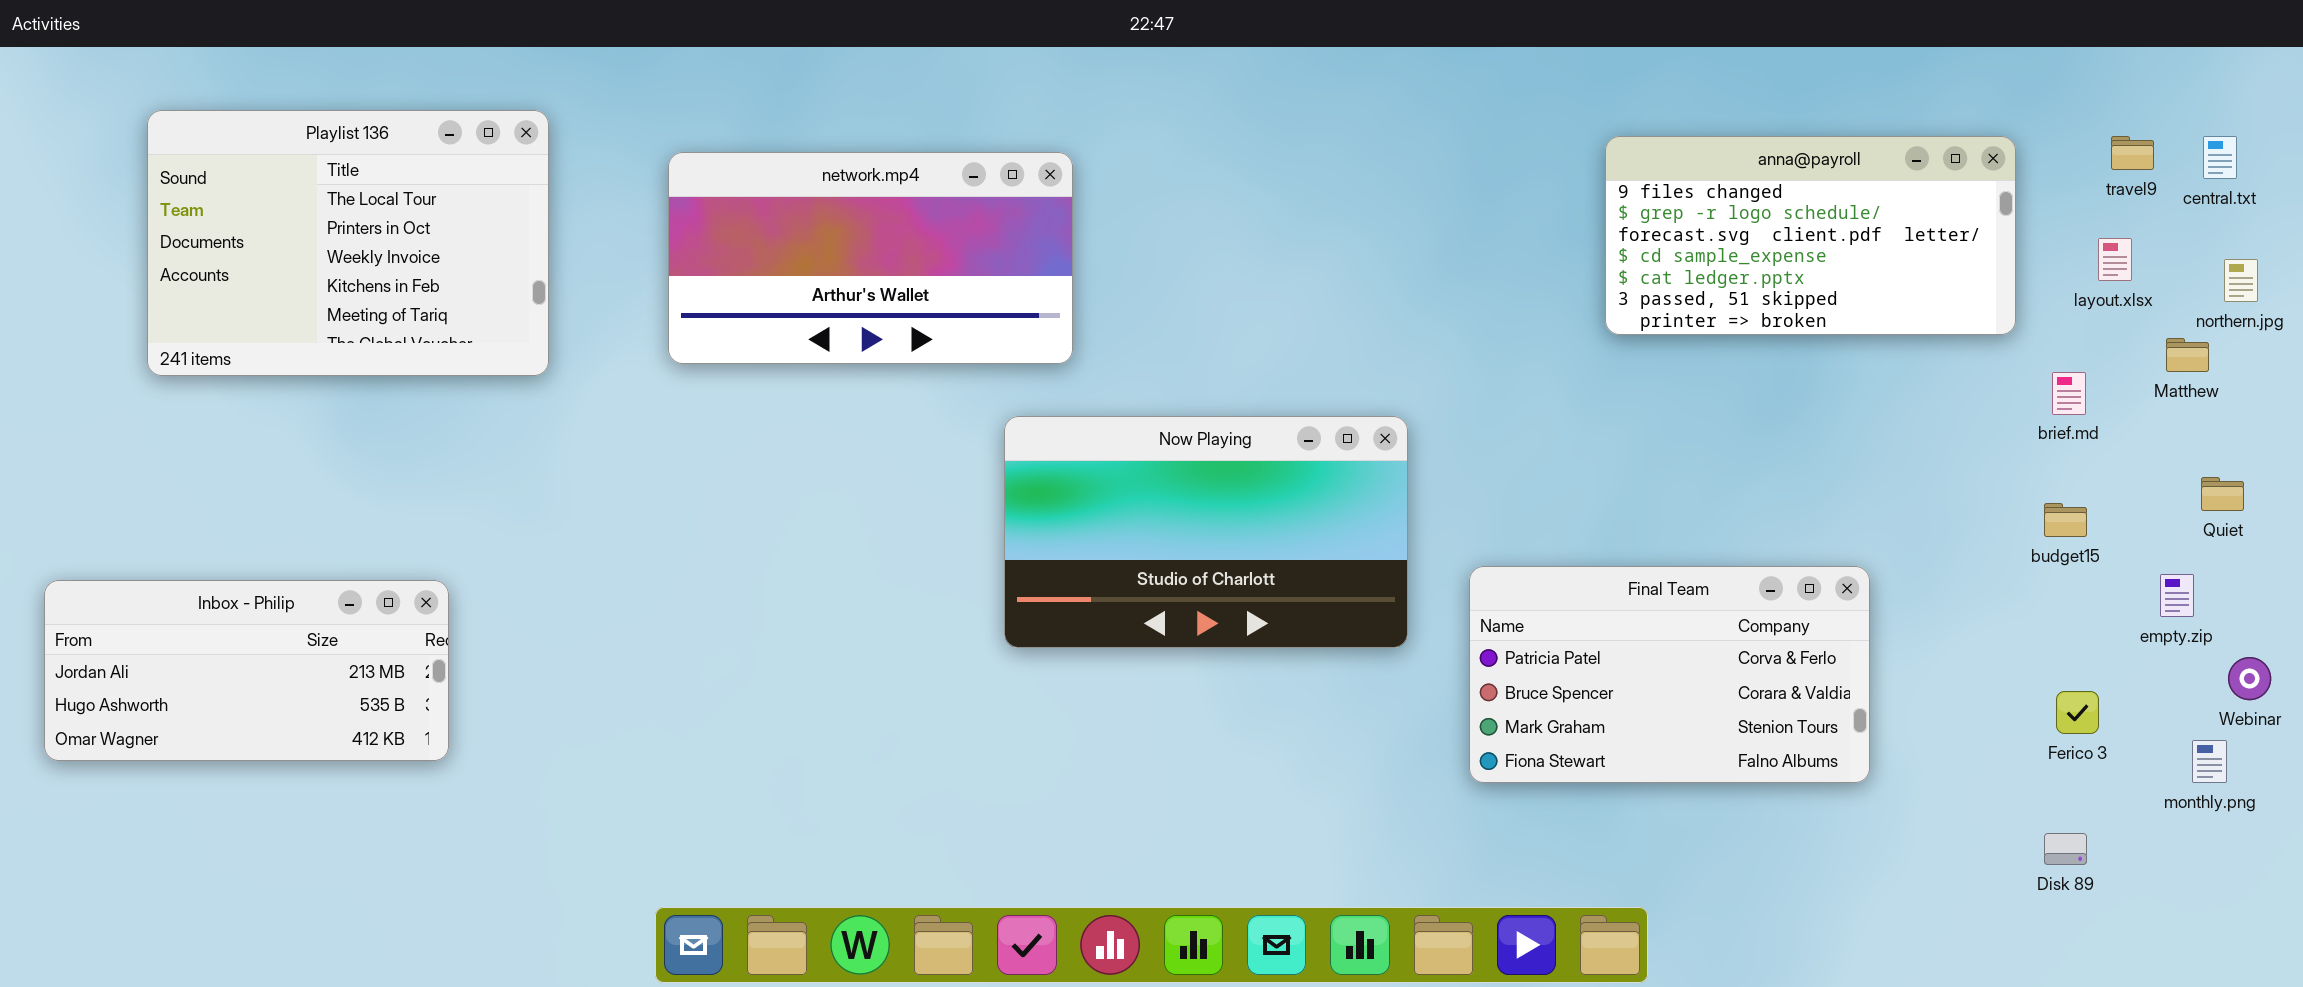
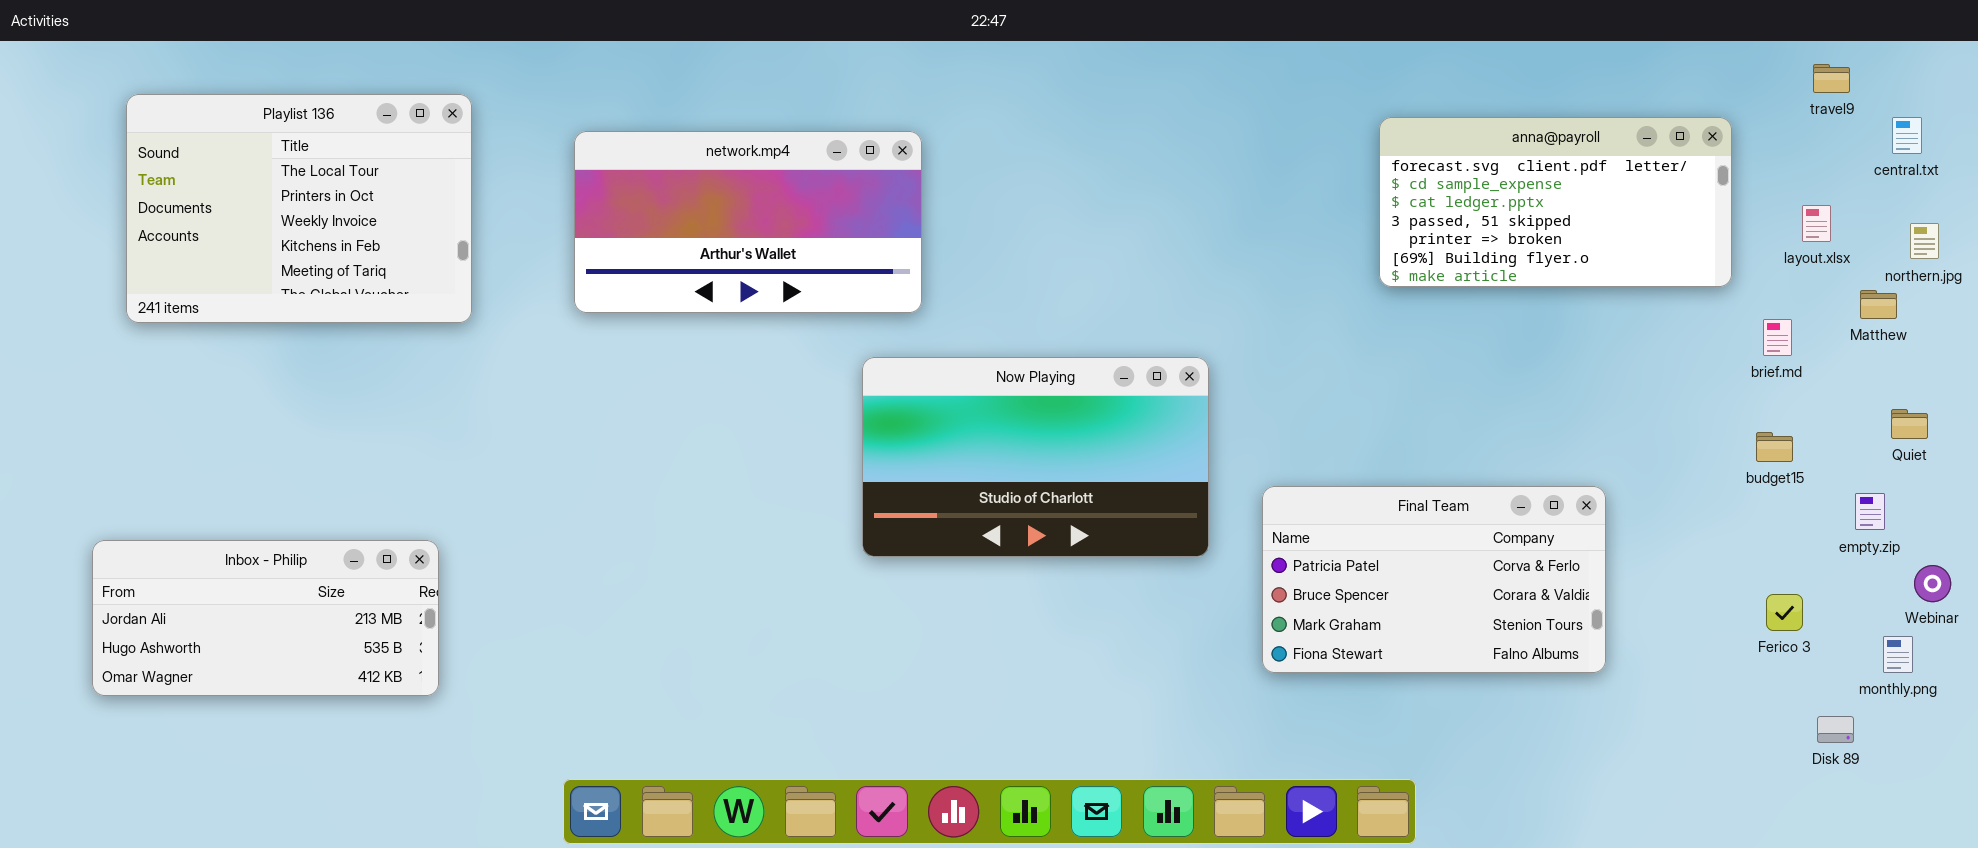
anna@payroll: [1605,136,2016,335] -> [1379,117,1732,287], scrolled down 2 rows
travel9: [2111,136,2154,170] -> [1813,64,1850,93], moved
Inbox - Philip: [44,580,449,761] -> [92,540,439,696], moved
Disk 89: [2044,833,2087,865] -> [1817,716,1854,743], moved

